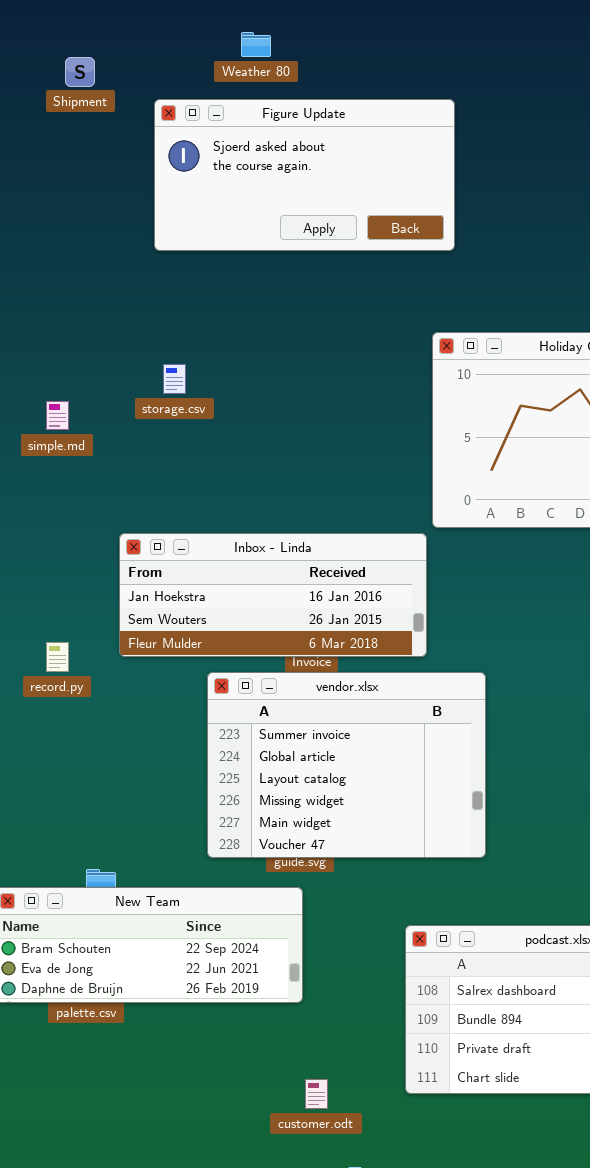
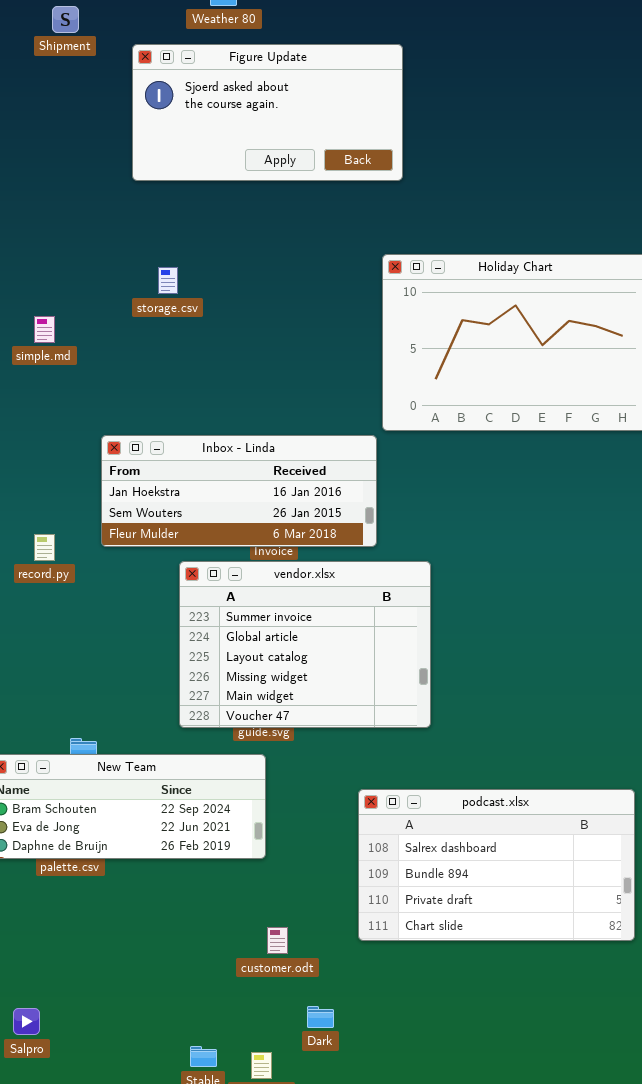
storage.csv: [163,364,186,394] -> [158,267,178,294], moved

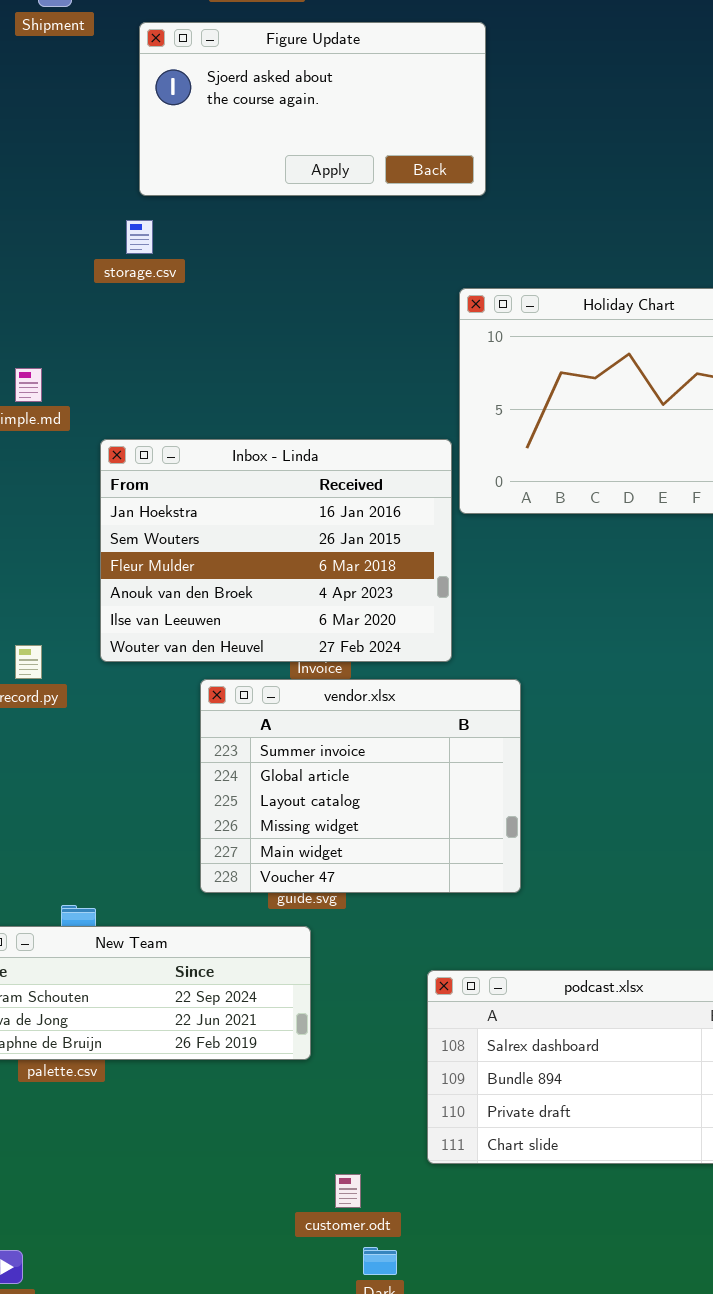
storage.csv: [158,267,178,294] -> [126,220,153,254], moved
Inbox - Linda: [101,435,377,547] -> [100,439,452,662], resized
customer.odt: [267,927,288,954] -> [335,1174,361,1208], moved

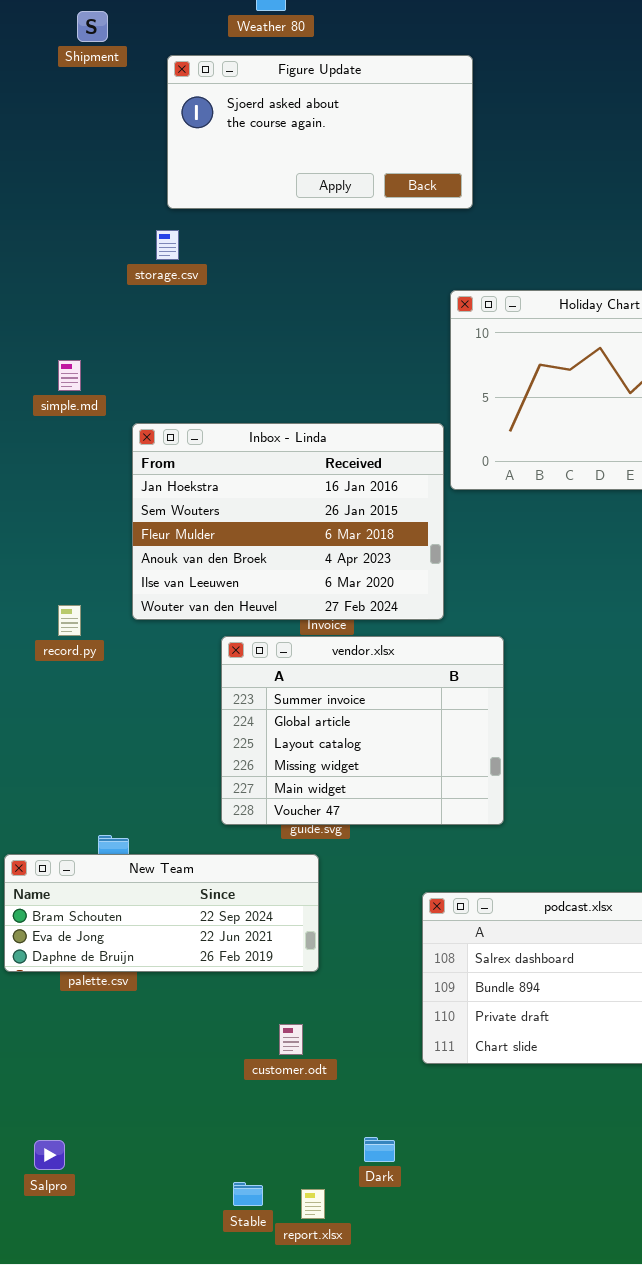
customer.odt: [335,1174,361,1208] -> [279,1024,303,1055], moved

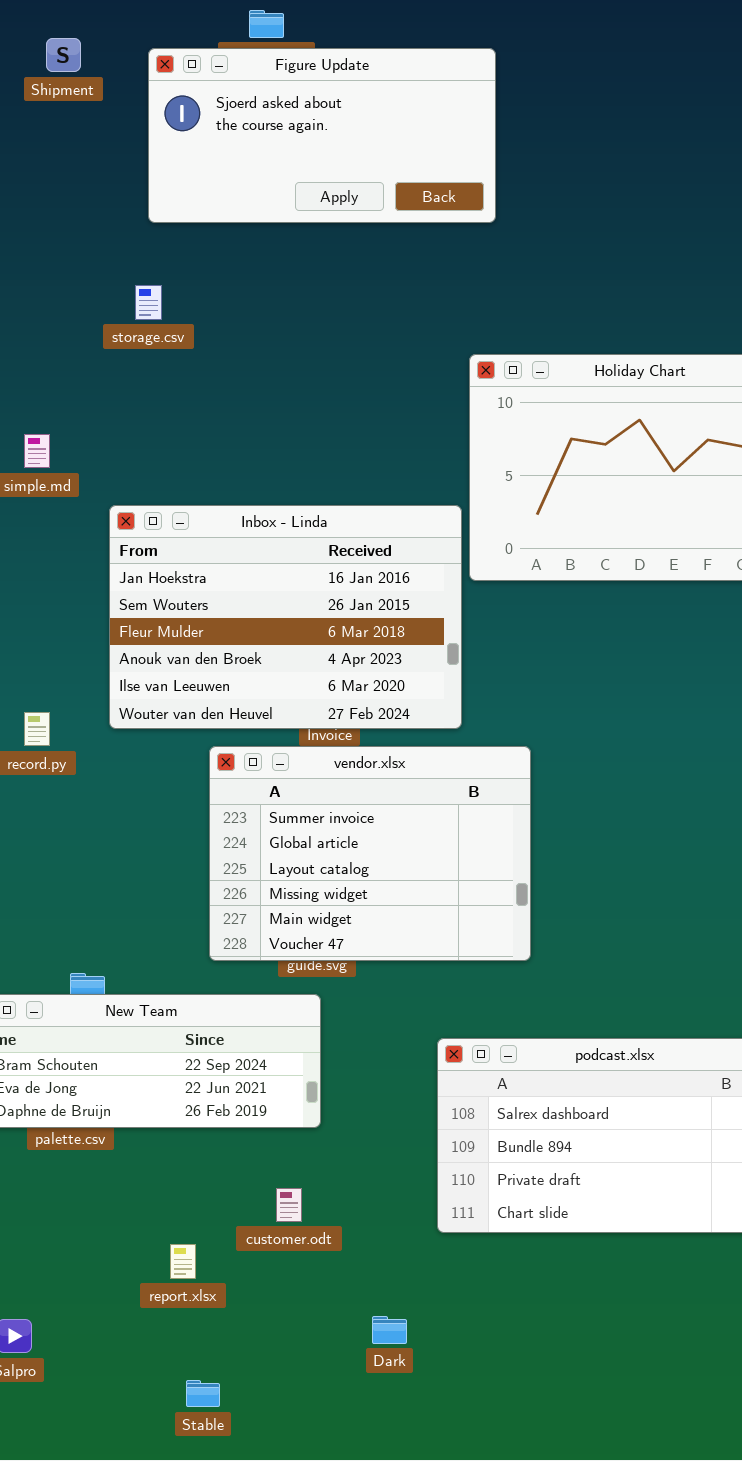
Figure Update: [167,55,473,209] -> [148,48,496,223], moved
Stable: [233,1182,263,1206] -> [186,1380,220,1407], moved
report.xlsx: [301,1189,325,1219] -> [170,1244,196,1279], moved

